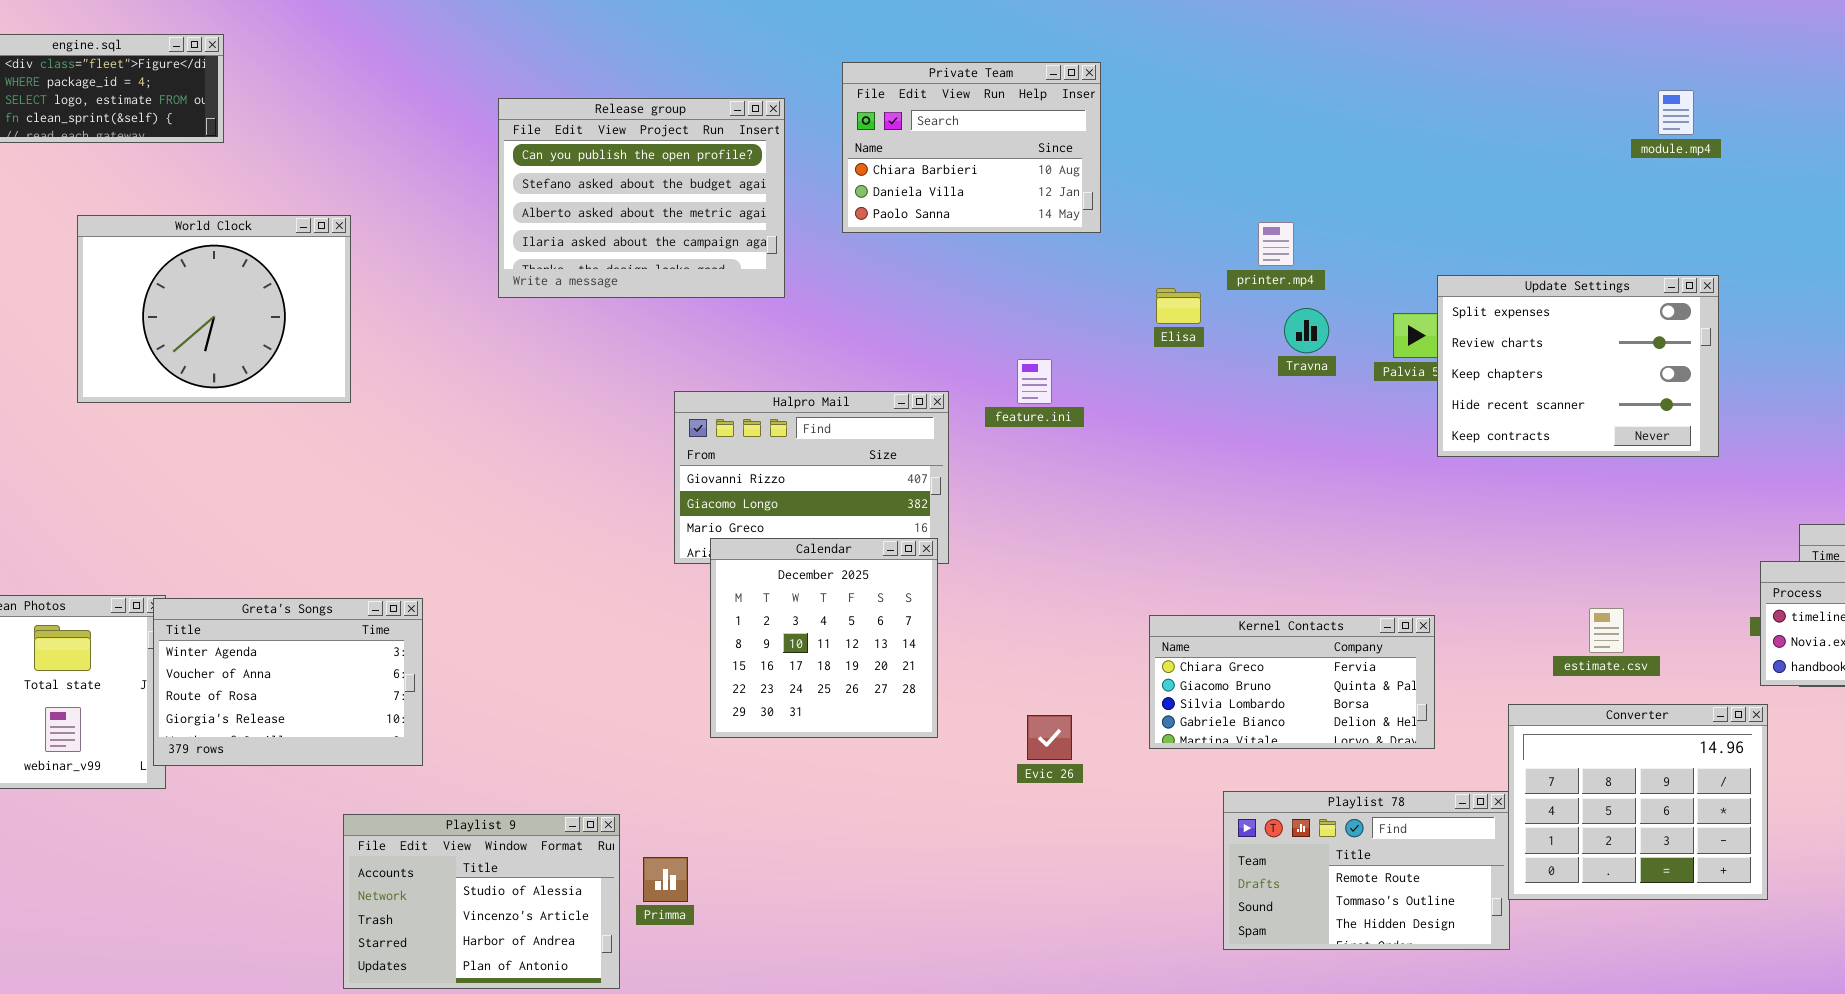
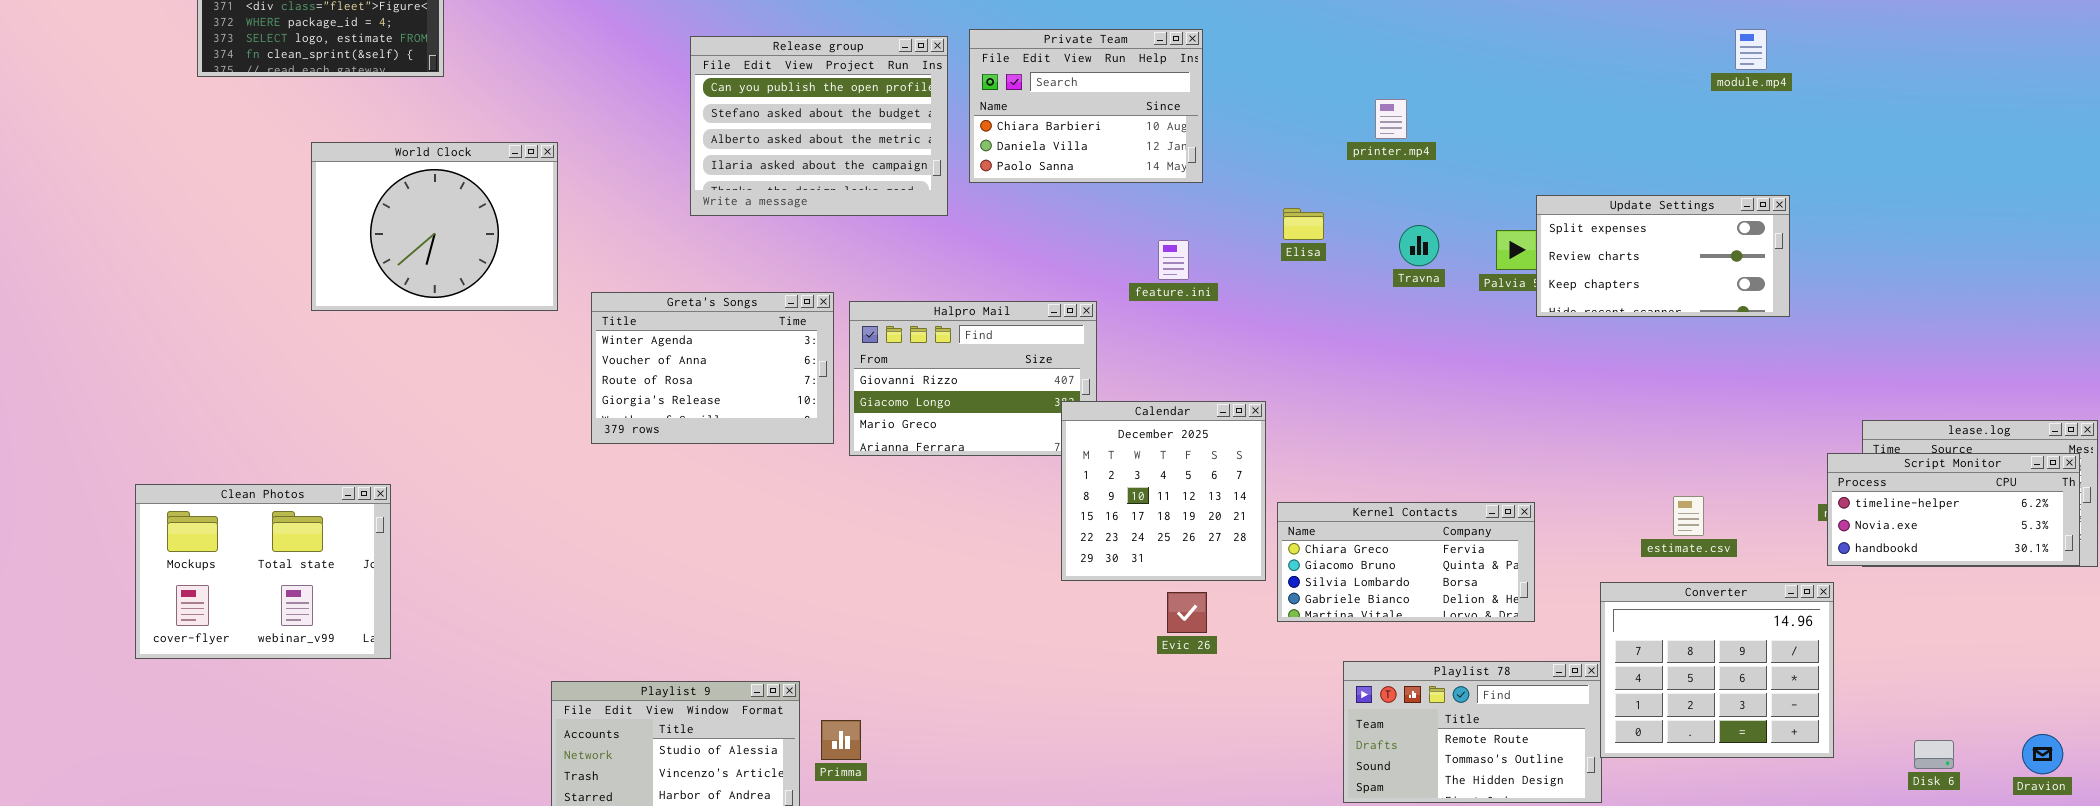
Private Team: [842,62,1101,233] -> [969,29,1203,183], moved
printer.mp4: [1258,222,1294,266] -> [1375,99,1407,139], moved
Update Settings: [1437,275,1719,457] -> [1536,195,1790,317], resized
feature.ini: [1017,359,1052,404] -> [1158,240,1189,280], moved
Calendar: [710,538,938,738] -> [1061,401,1266,581], moved
Greta's Songs: [153,598,423,766] -> [591,292,834,444], moved

